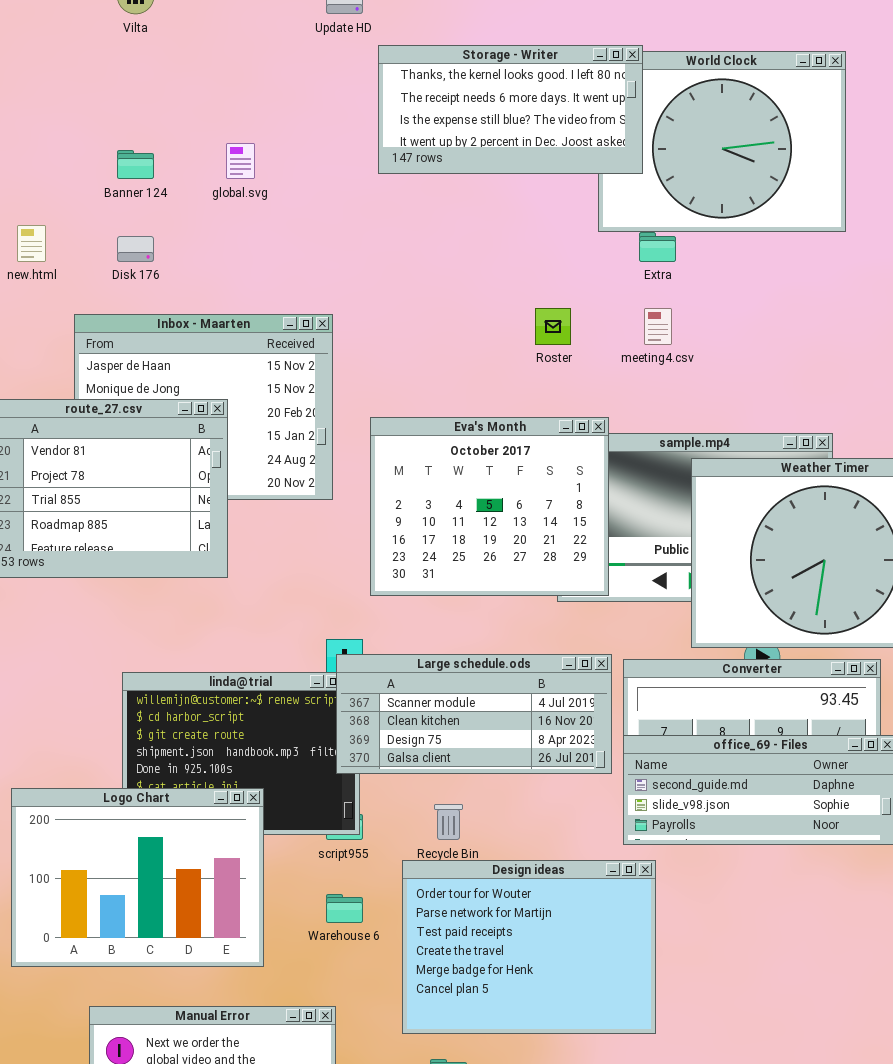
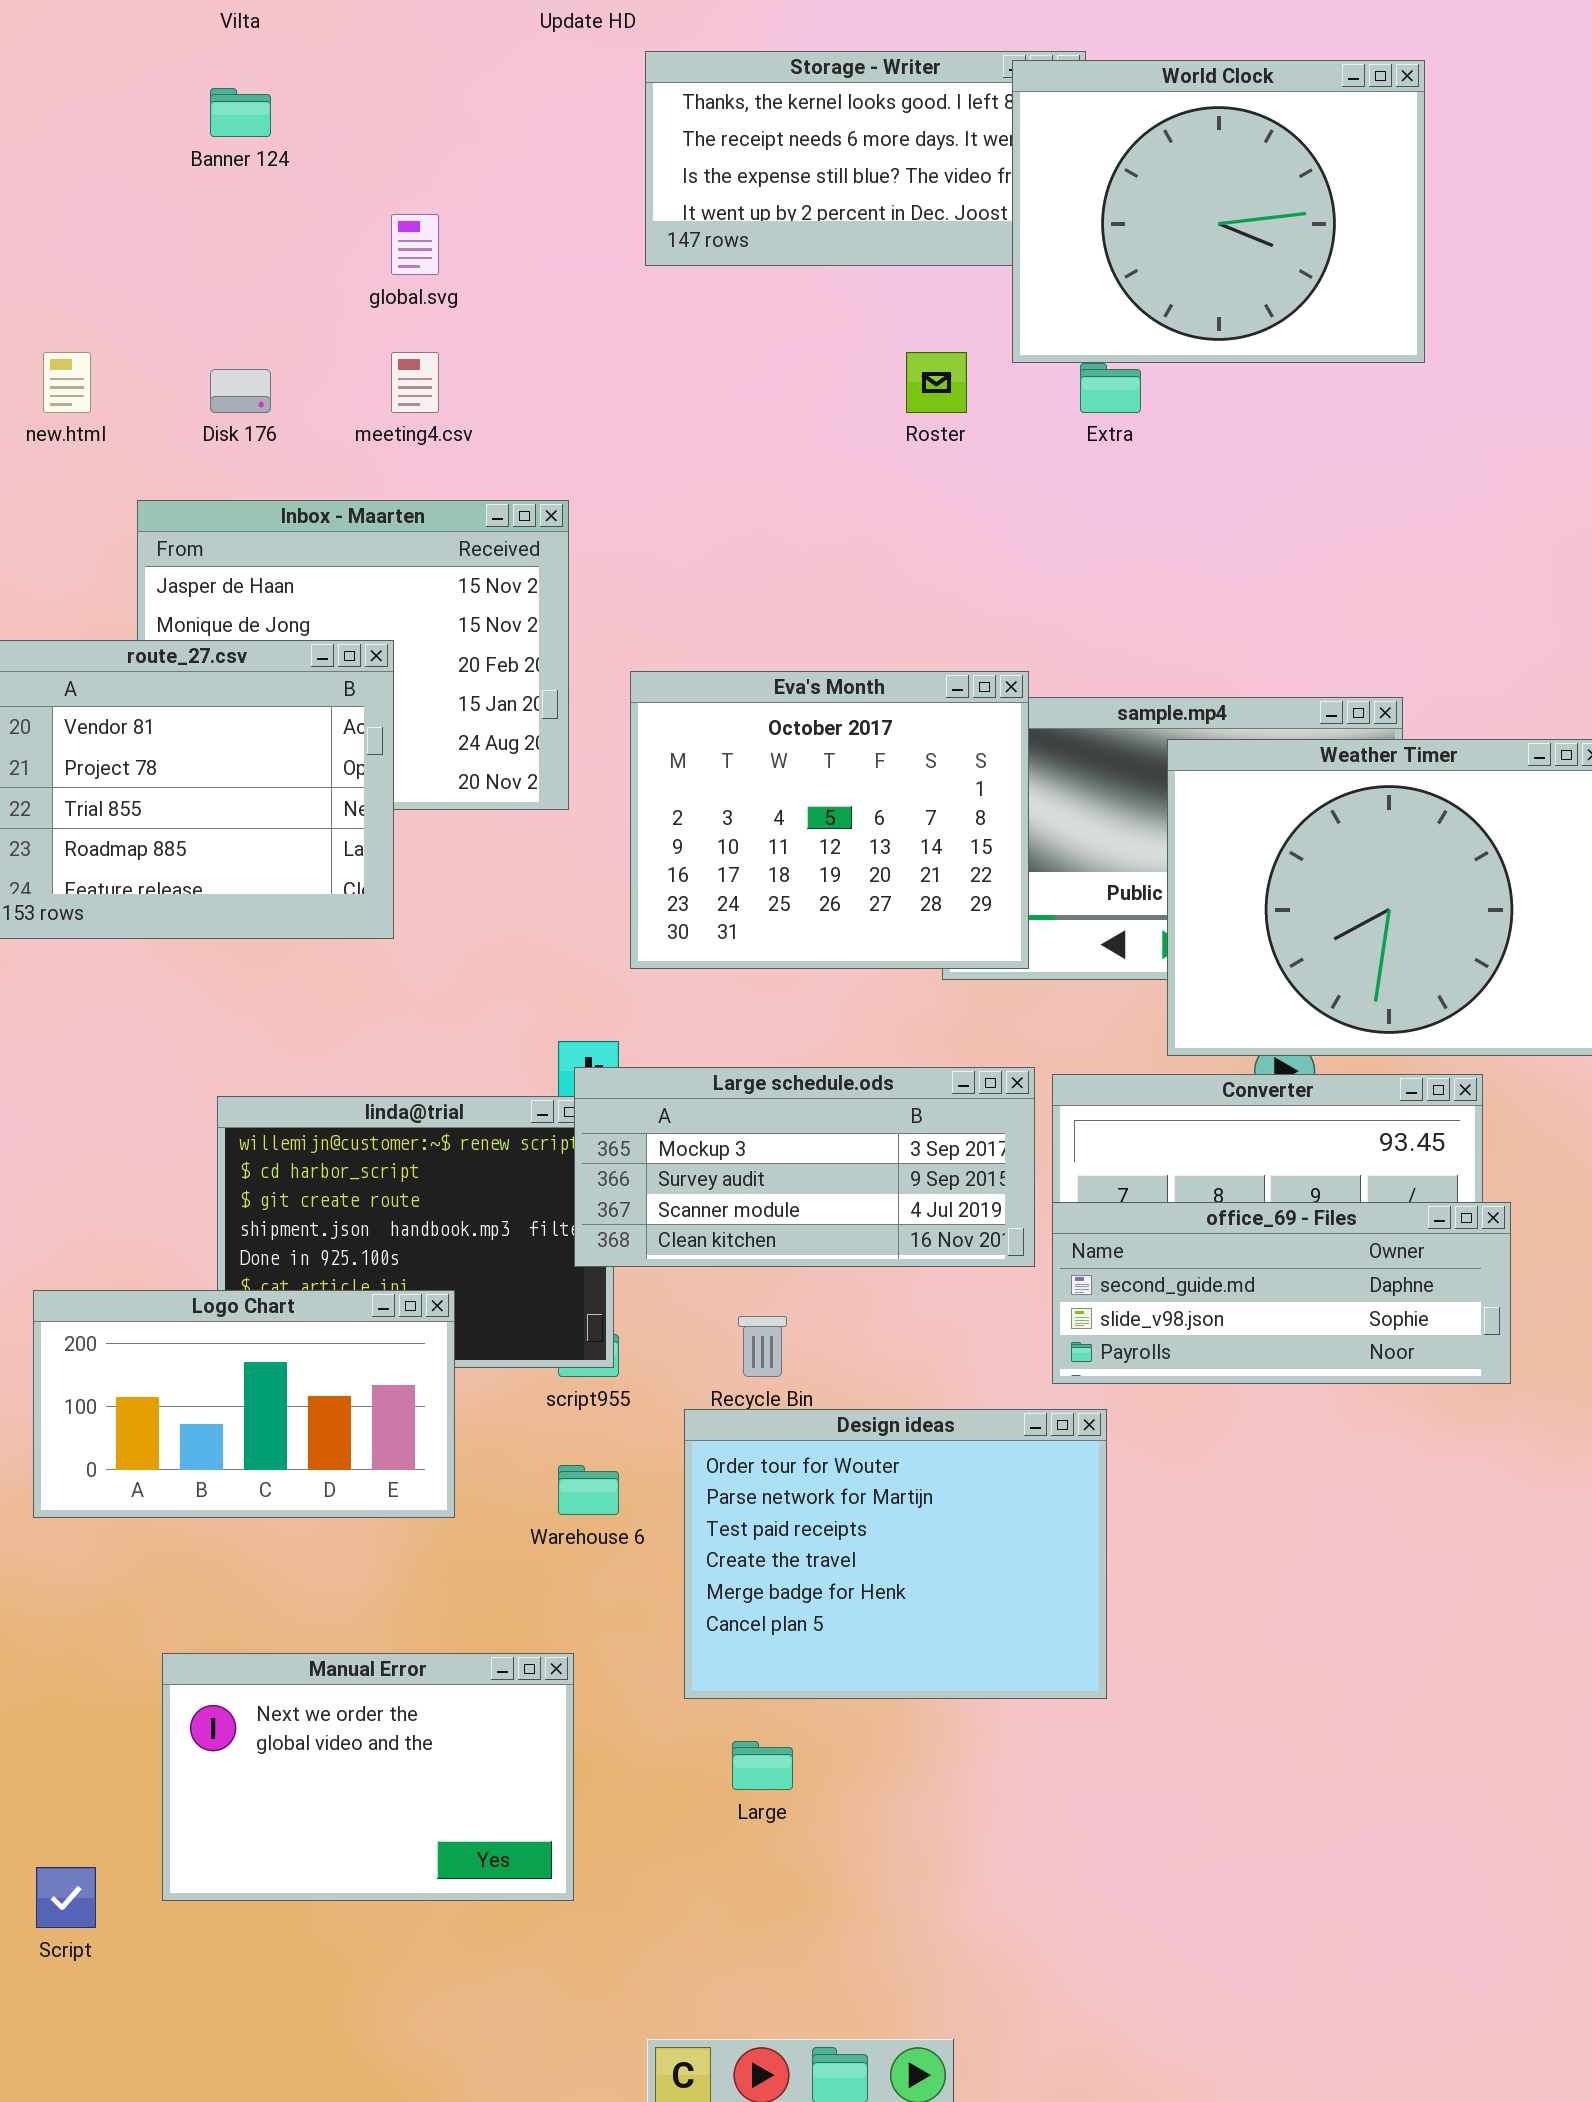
World Clock: [598,51,846,232] -> [1012,60,1425,363], raised
Banner 124: [117,150,154,179] -> [210,88,271,137], moved
Roster: [535,308,571,345] -> [906,352,967,413], moved
meeting4.csv: [644,308,672,345] -> [391,352,439,413], moved
Large schedule.ods: [336,654,612,774] -> [574,1067,1035,1267], scrolled up 2 rows
Logo Chart: [11,788,264,967] -> [33,1290,455,1518], resized

